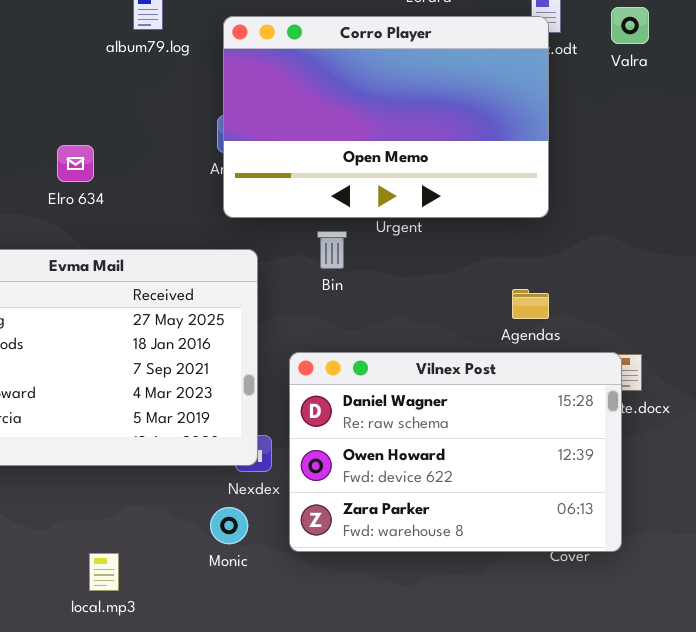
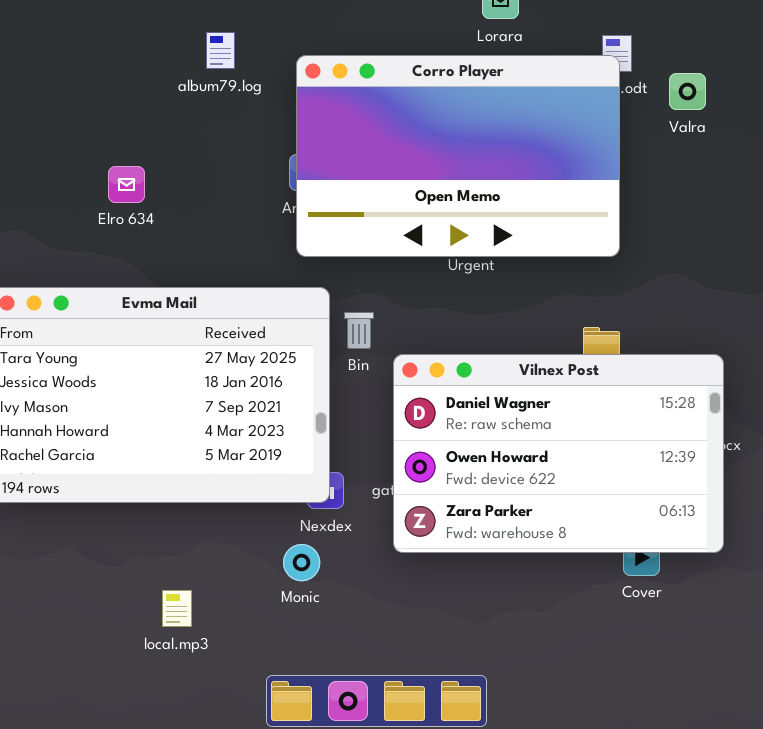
Valra: [611,7,649,44] -> [669,73,706,110], moved
Elro 634: [57,145,94,182] -> [108,166,145,203], moved
Bin: [317,231,347,269] -> [344,312,374,349], moved
Vilnex Post: [289,352,622,552] -> [393,354,724,553], moved

